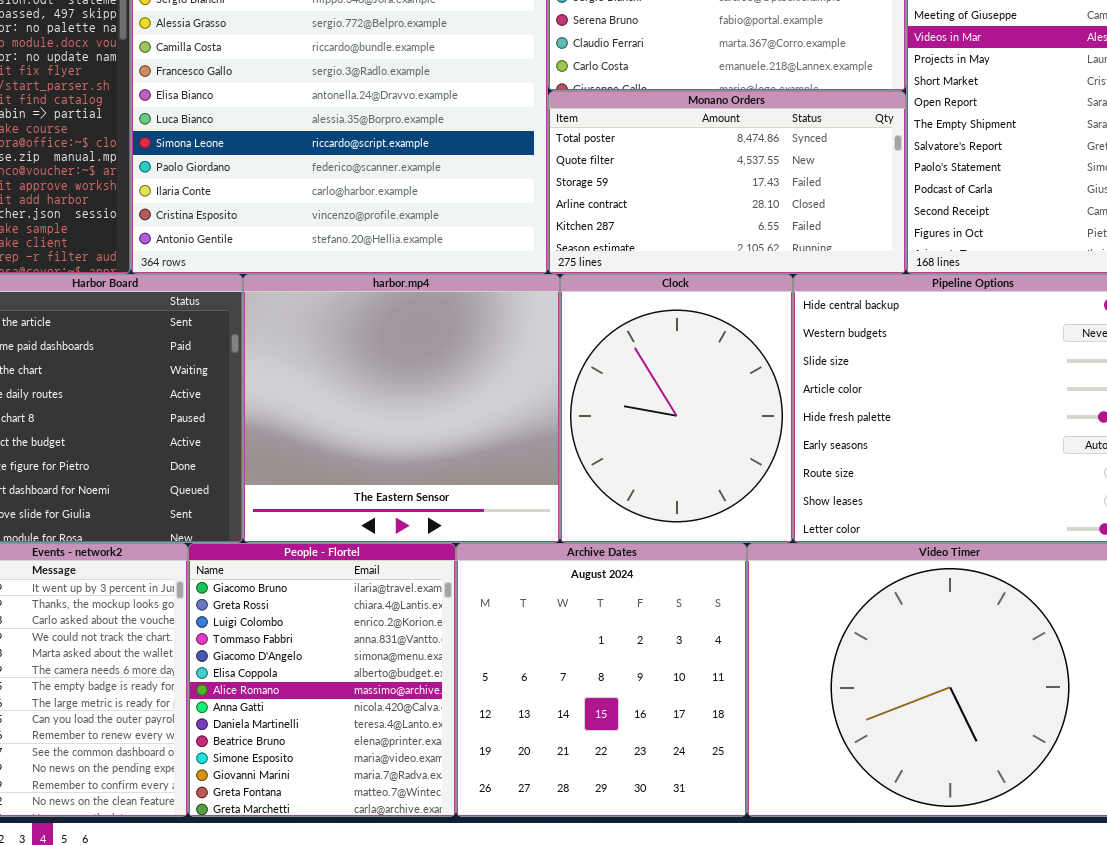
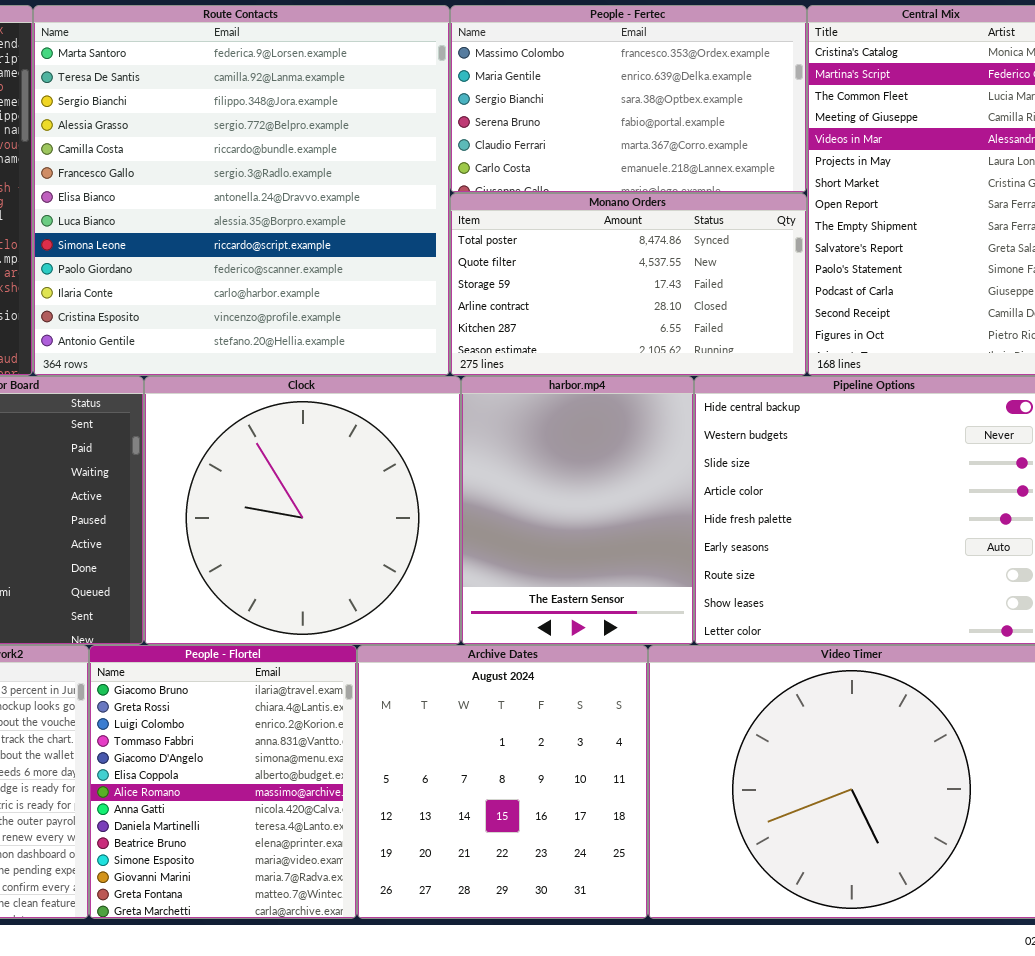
harbor.mp4: [243,274,560,543] -> [461,376,694,645], moved, resized
Clock: [560,274,793,543] -> [144,376,461,645], moved, resized

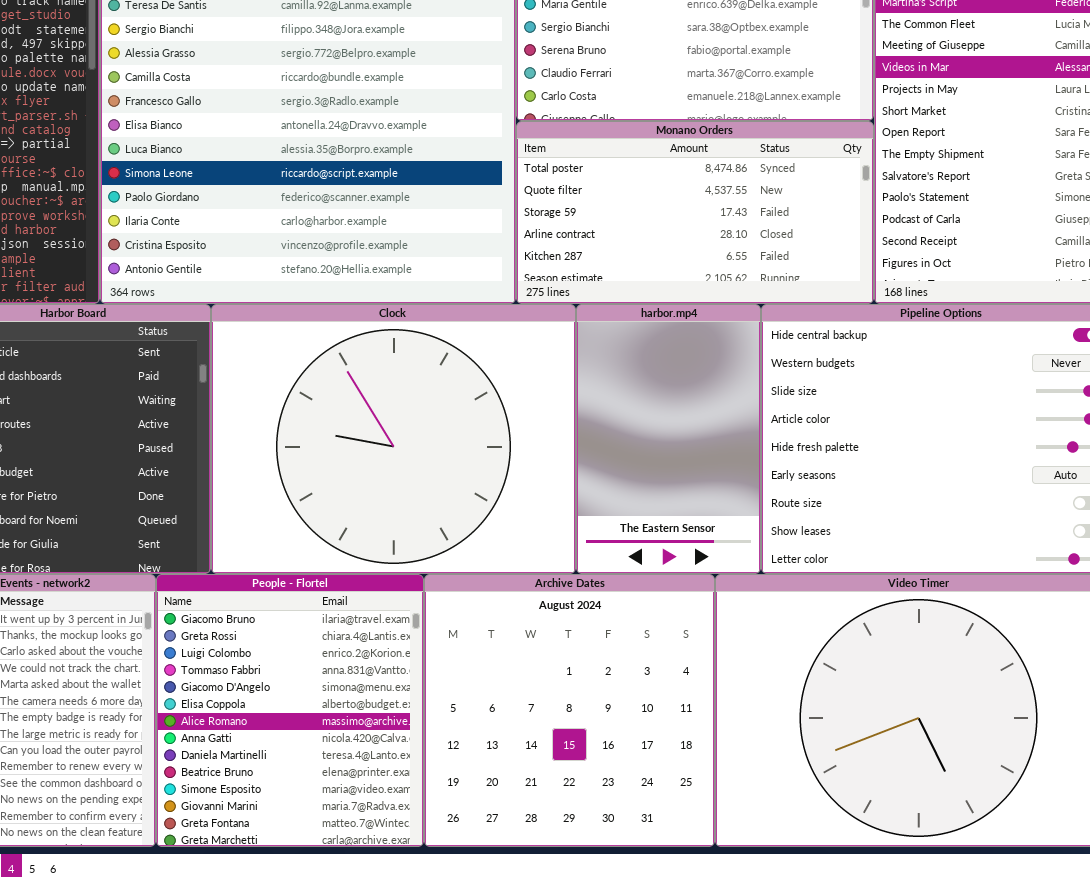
Clock: [144,376,461,645] -> [211,304,576,574], resized
harbor.mp4: [461,376,694,645] -> [576,304,761,574], resized

